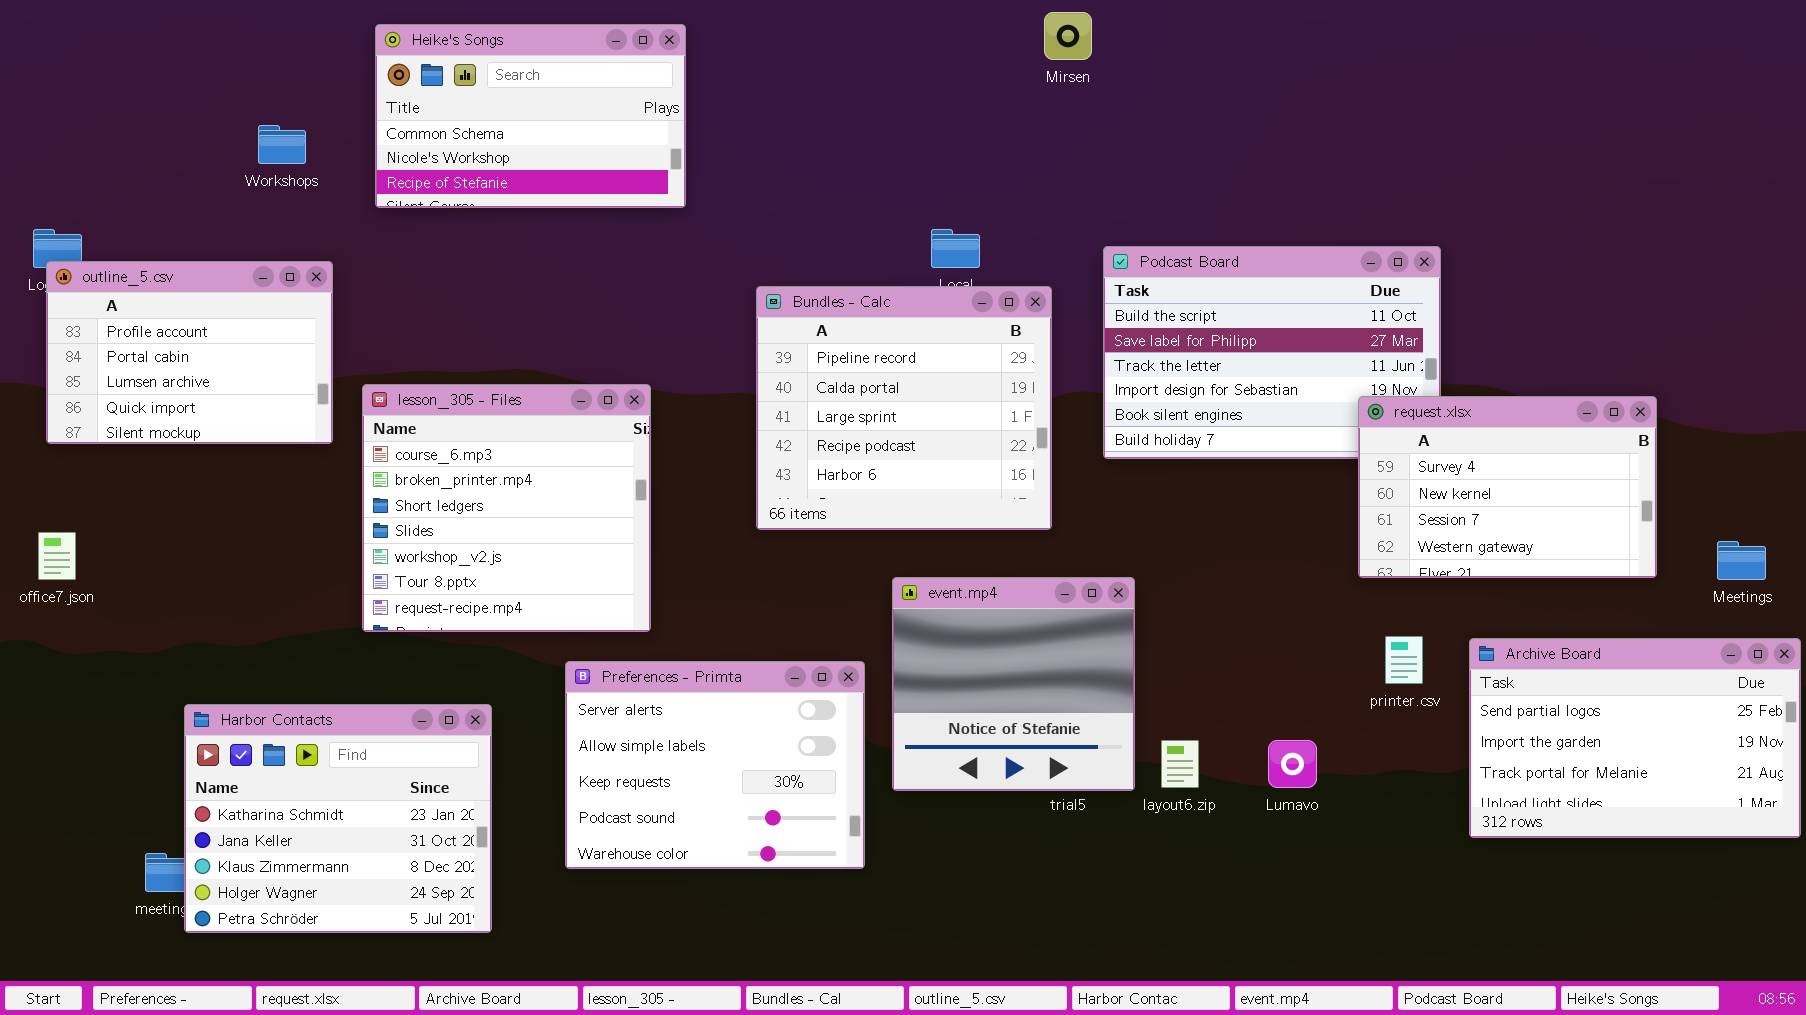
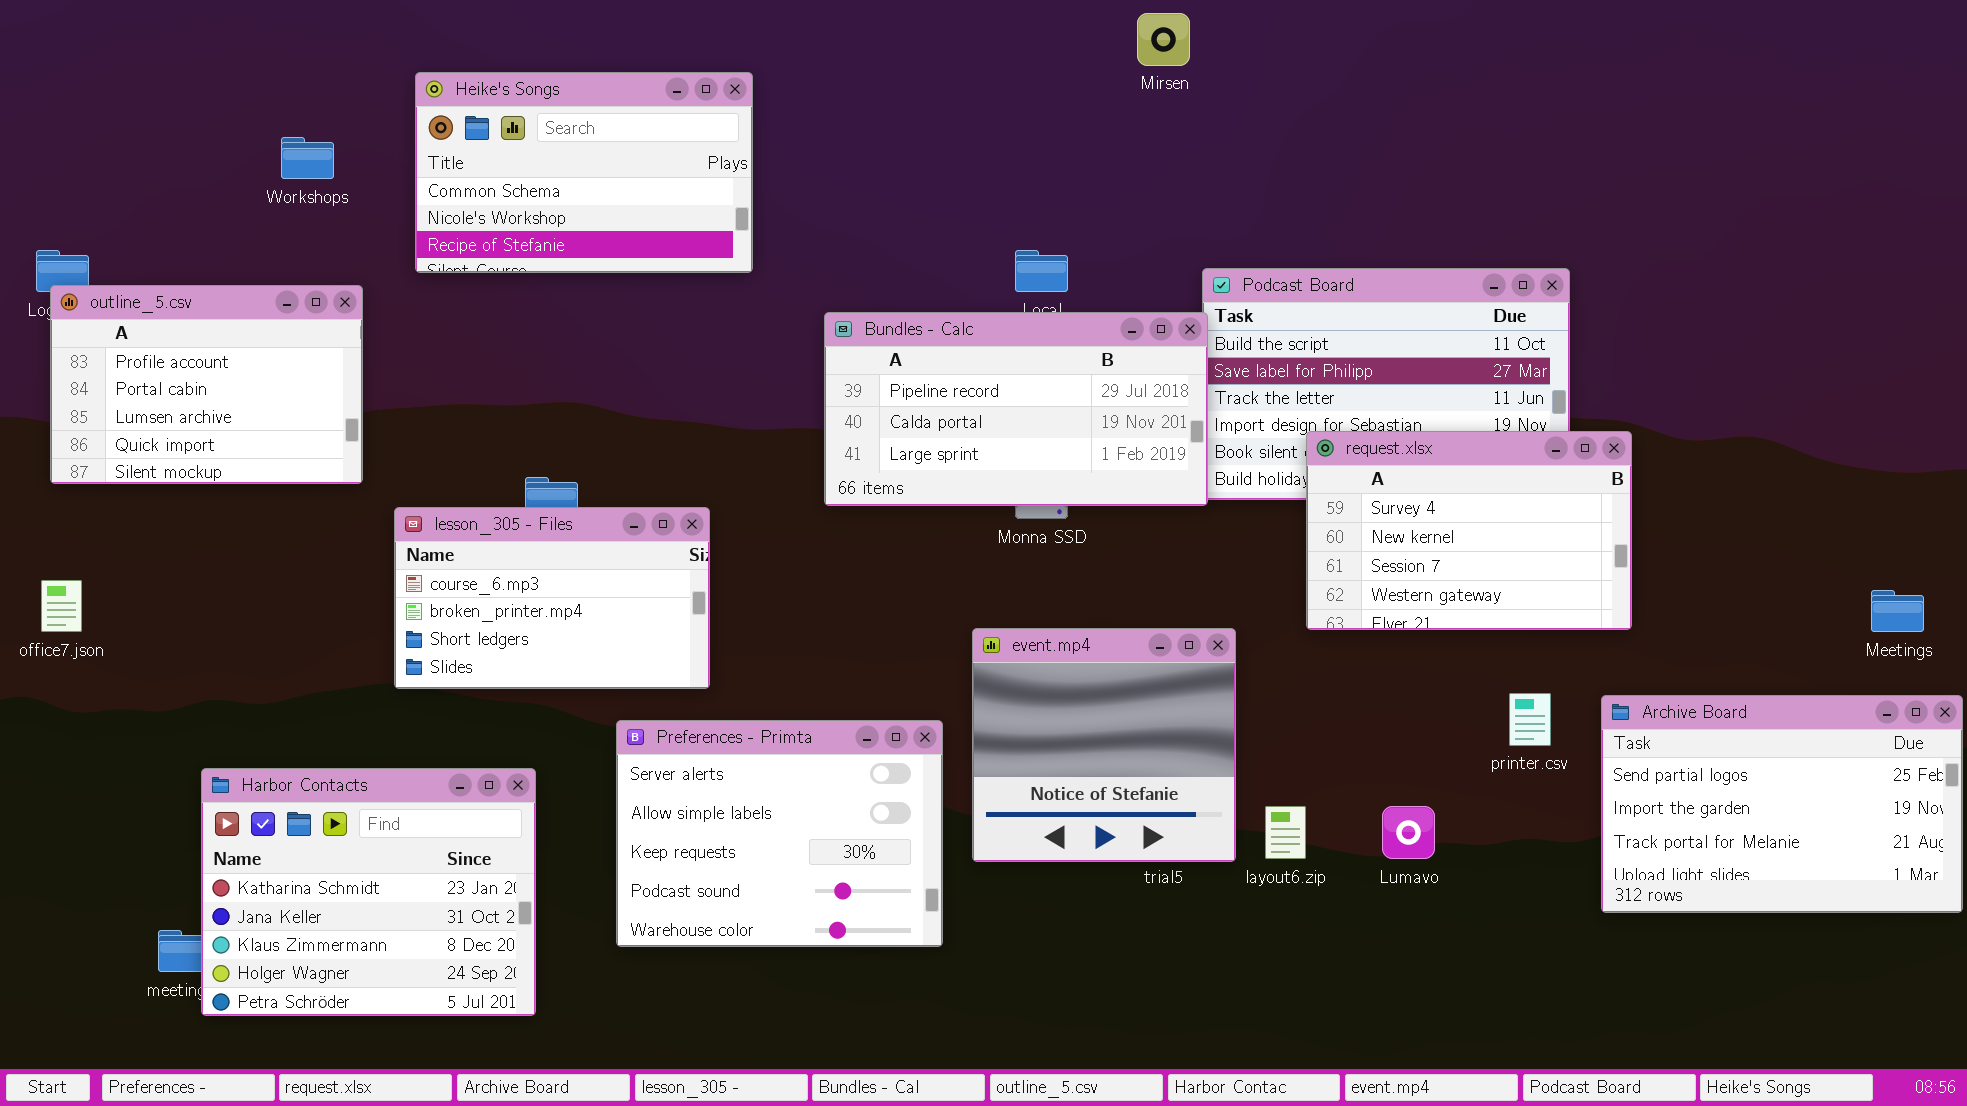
Heike's Songs: [375,24,686,208] -> [415,72,753,273], moved
Bundles - Calc: [756,286,1052,530] -> [824,312,1208,506], resized
lesson_305 - Files: [362,384,651,632] -> [394,507,710,689], resized
request.xlsx: [1358,396,1657,578] -> [1306,431,1632,630], moved

